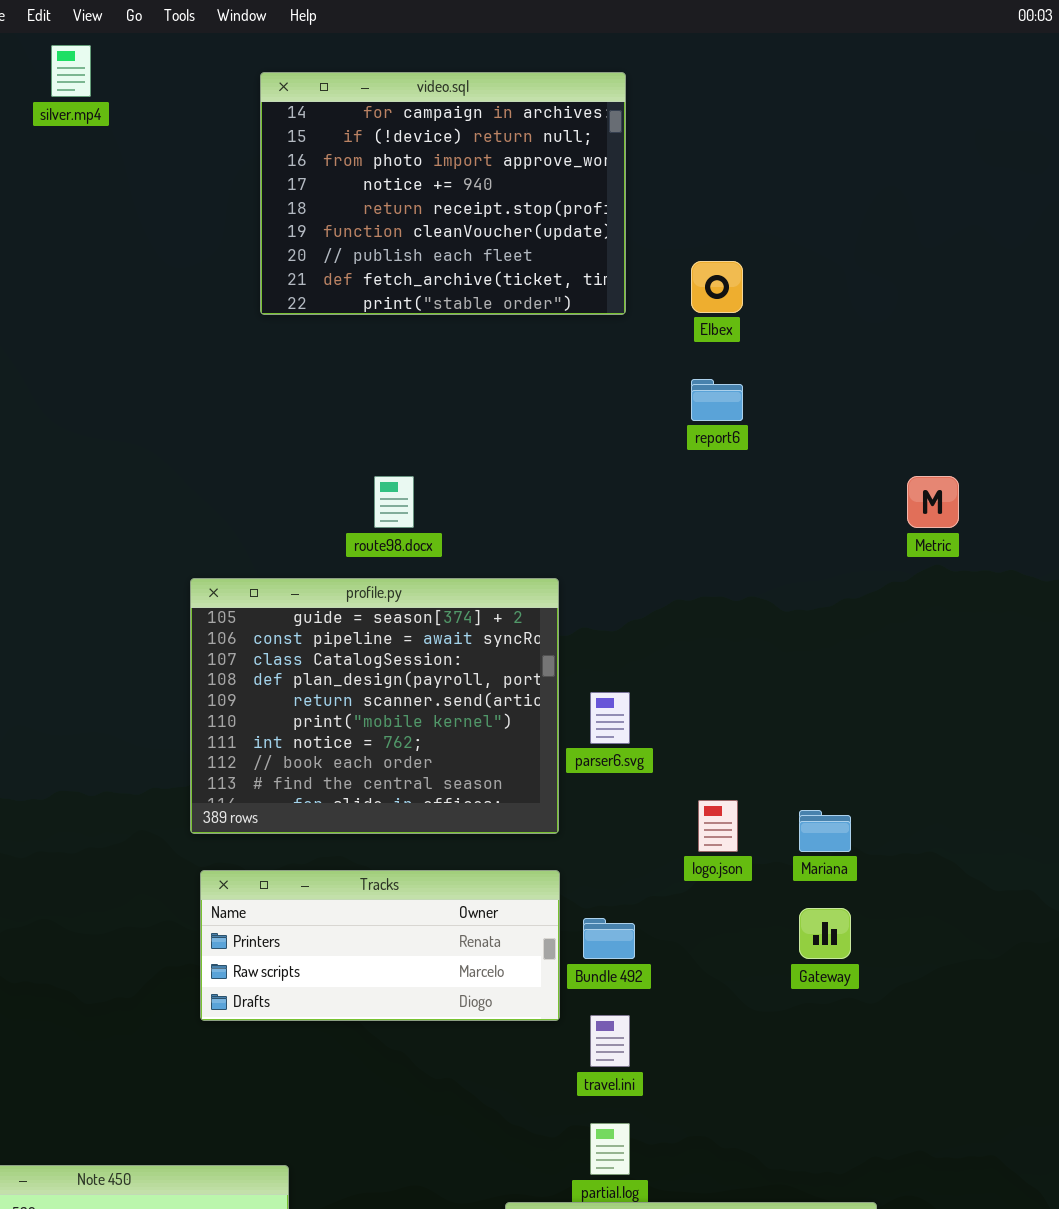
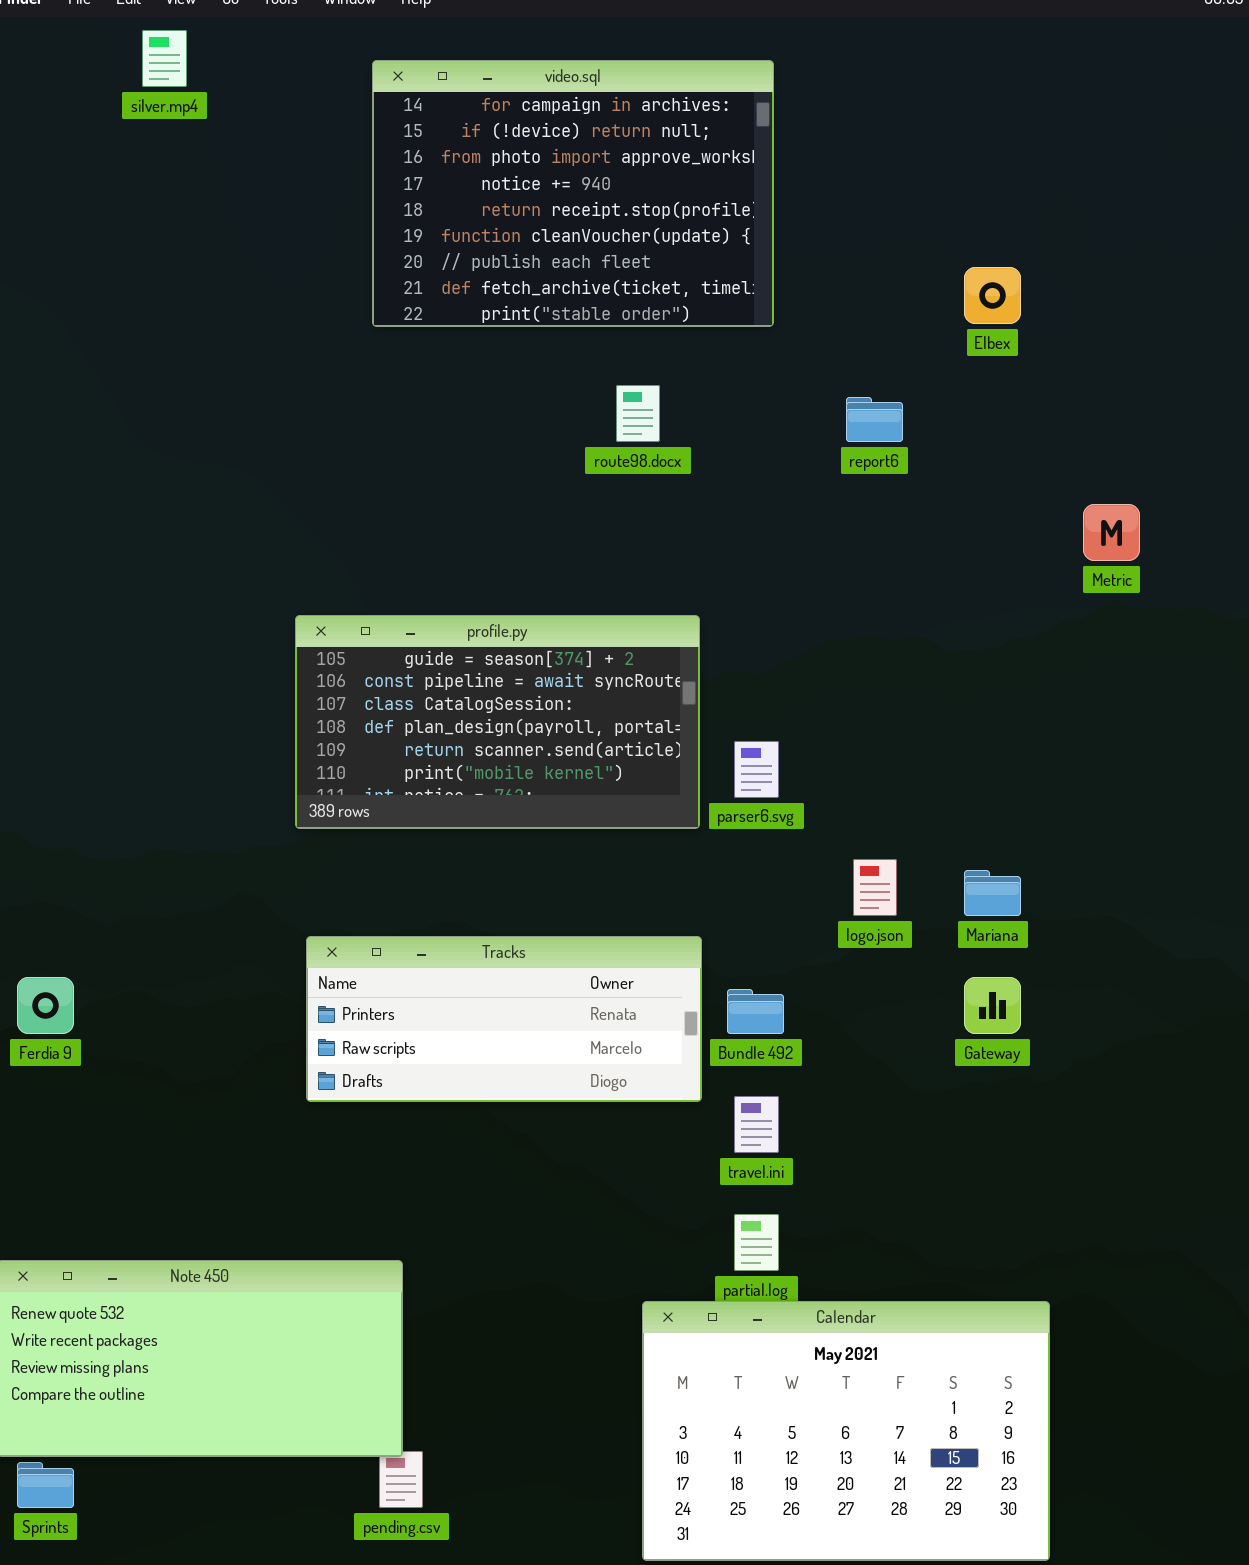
Elbex: [691,261,743,313] -> [964,267,1021,324], moved
route98.docx: [374,476,414,528] -> [616,385,660,442], moved
profile.py: [190,578,559,834] -> [295,615,700,829], resized

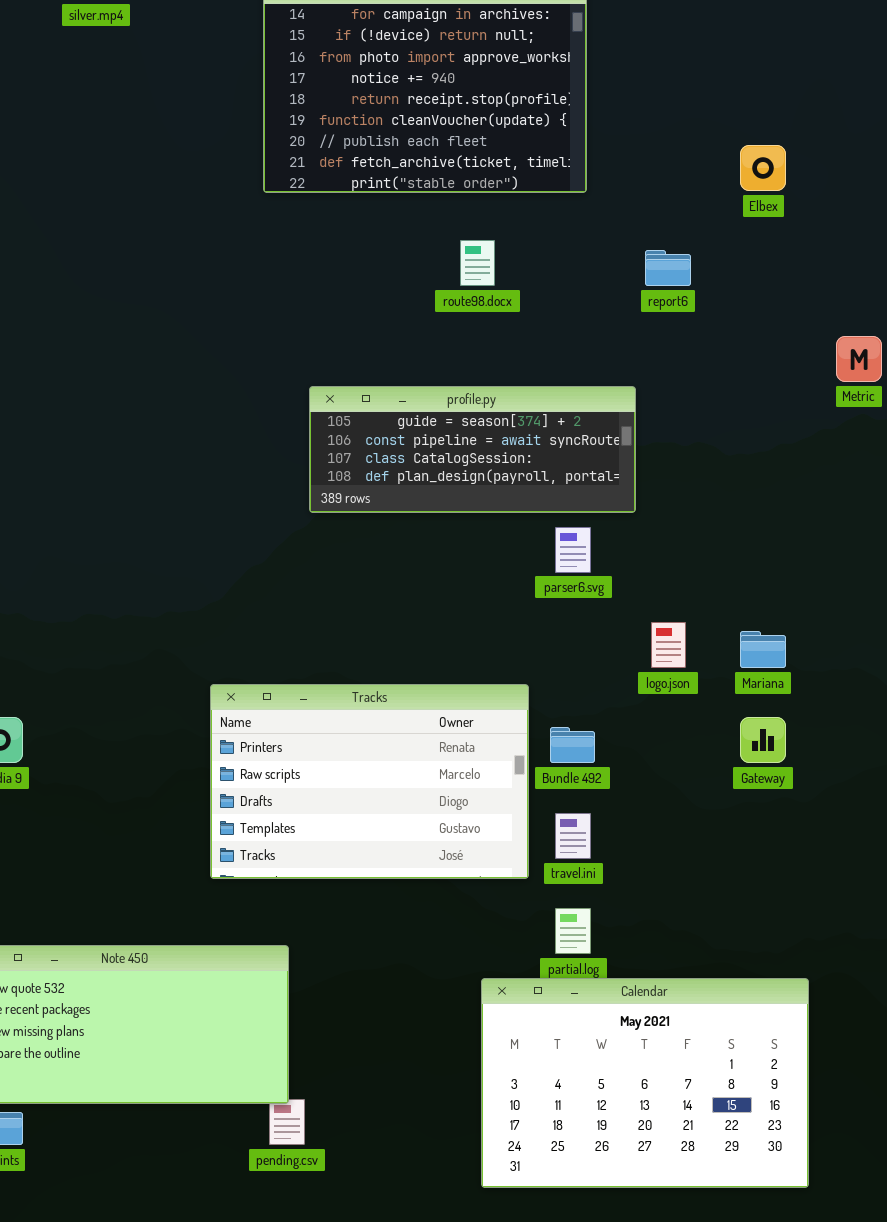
profile.py: [295,615,700,829] -> [309,386,636,513], moved, resized
Tracks: [306,936,702,1102] -> [210,684,529,879], resized

